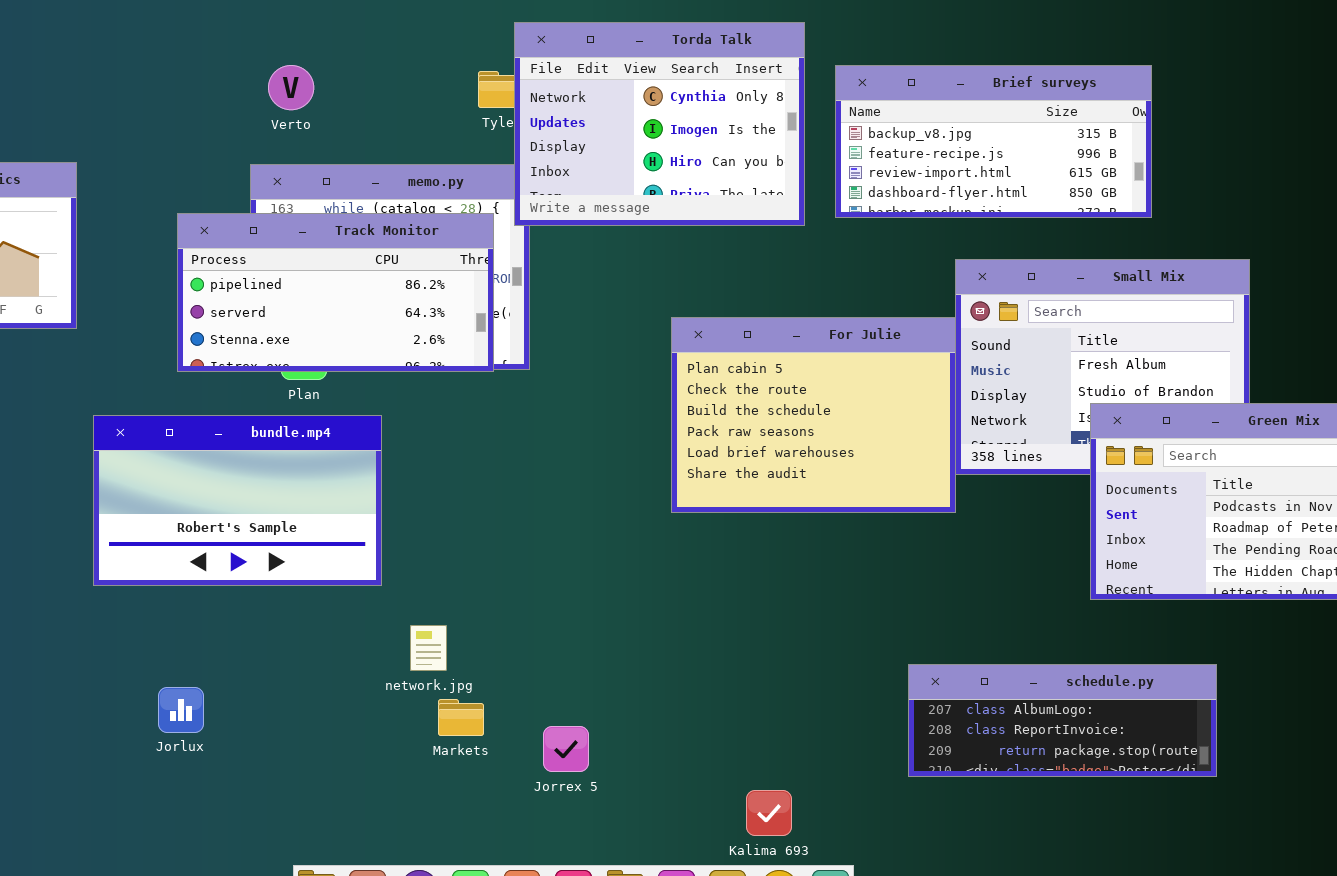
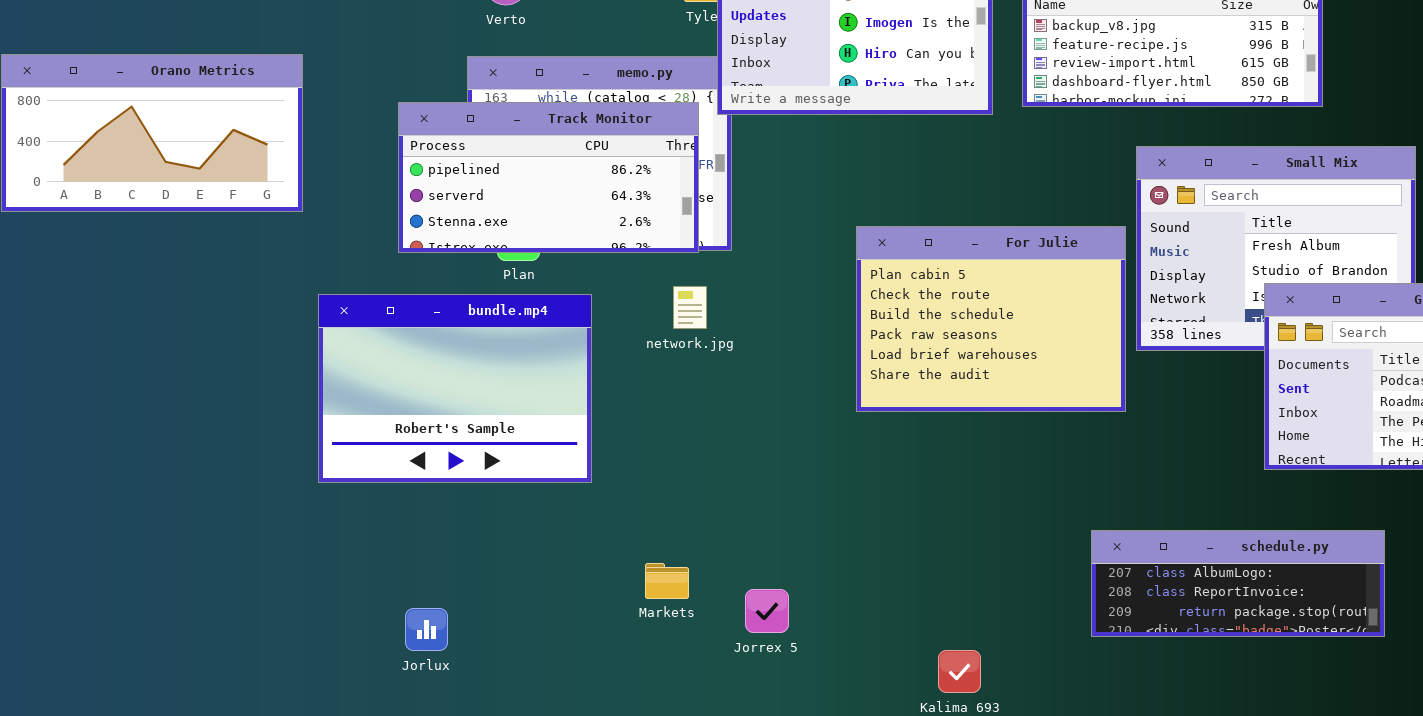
For Julie: [671,317,956,513] -> [856,226,1126,412], moved
bundle.mp4: [93,415,382,586] -> [318,294,592,483], resized
network.jpg: [410,625,447,671] -> [673,286,707,329], moved
Jorlux: [158,687,204,733] -> [405,608,448,651], moved

